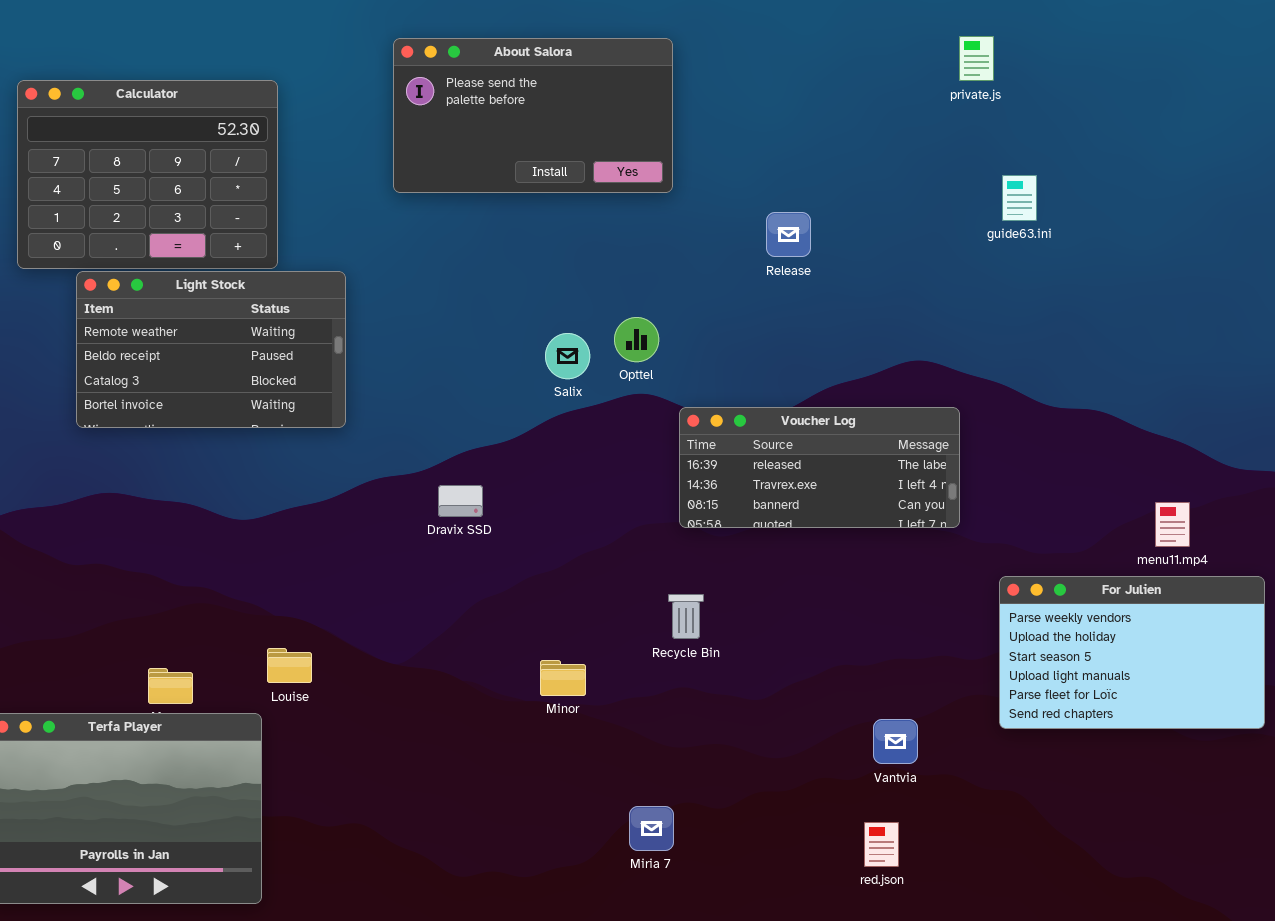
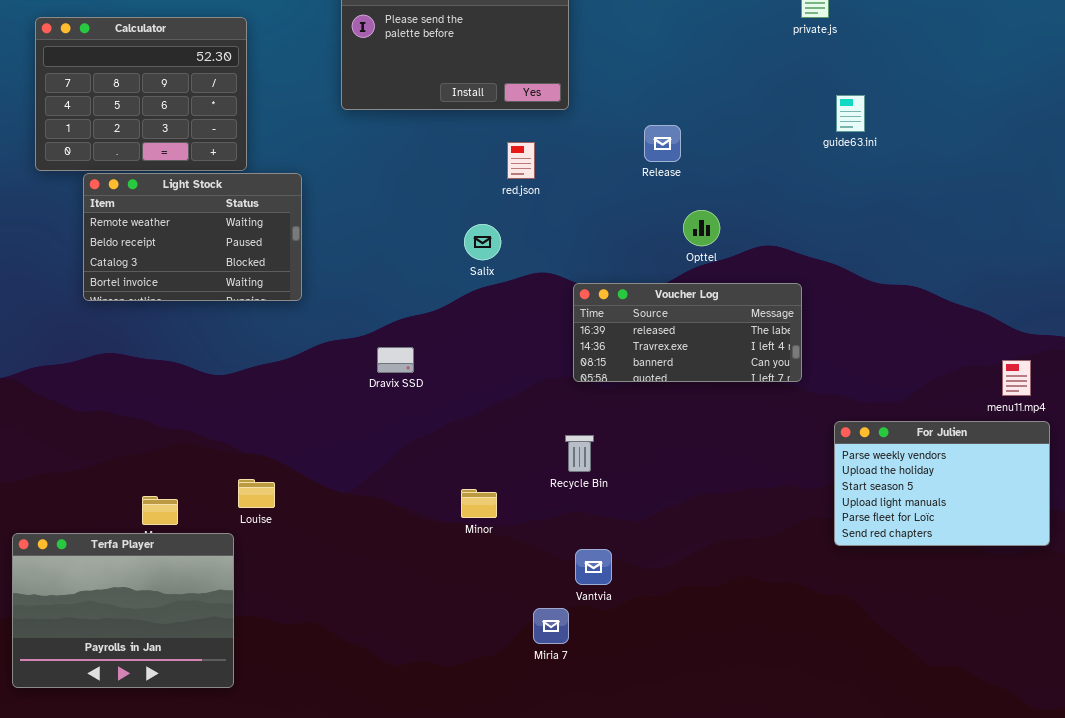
Opttel: [614,317,659,362] -> [683,210,720,246], moved
menu11.mp4: [1155,502,1190,547] -> [1002,360,1031,396], moved
Vantvia: [873,719,918,764] -> [575,549,612,585], moved
red.json: [864,822,899,867] -> [507,142,535,179], moved

